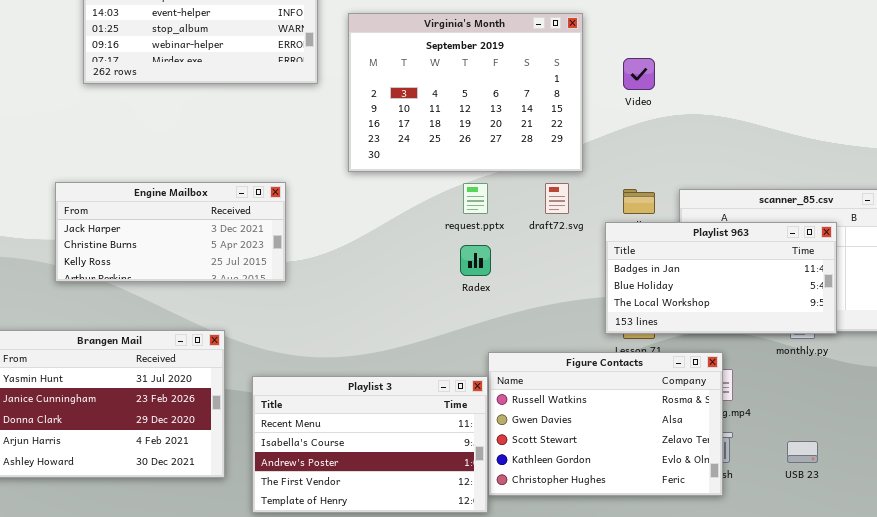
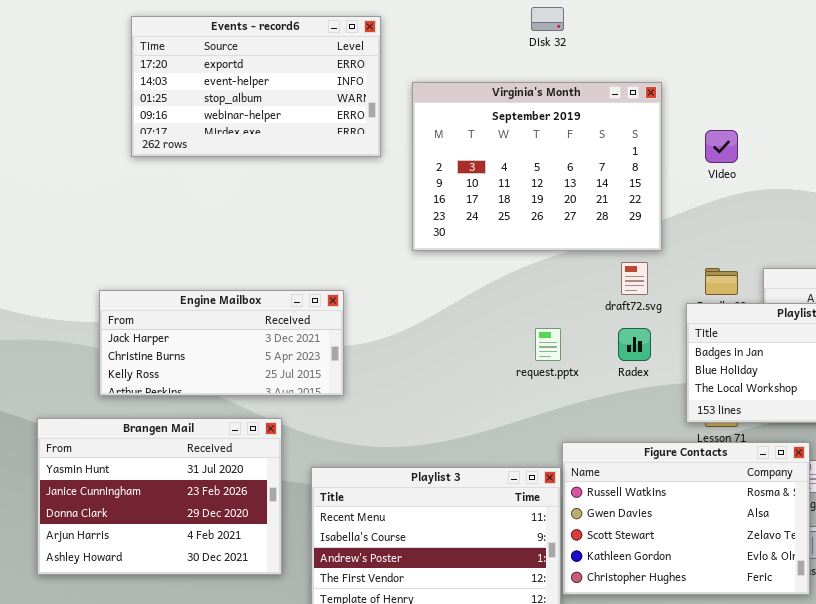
Engine Mailbox: [55,182,286,282] -> [99,290,344,396], moved
request.pptx: [463,183,488,214] -> [535,328,561,361], moved
Radex: [460,245,491,276] -> [618,328,651,361], moved

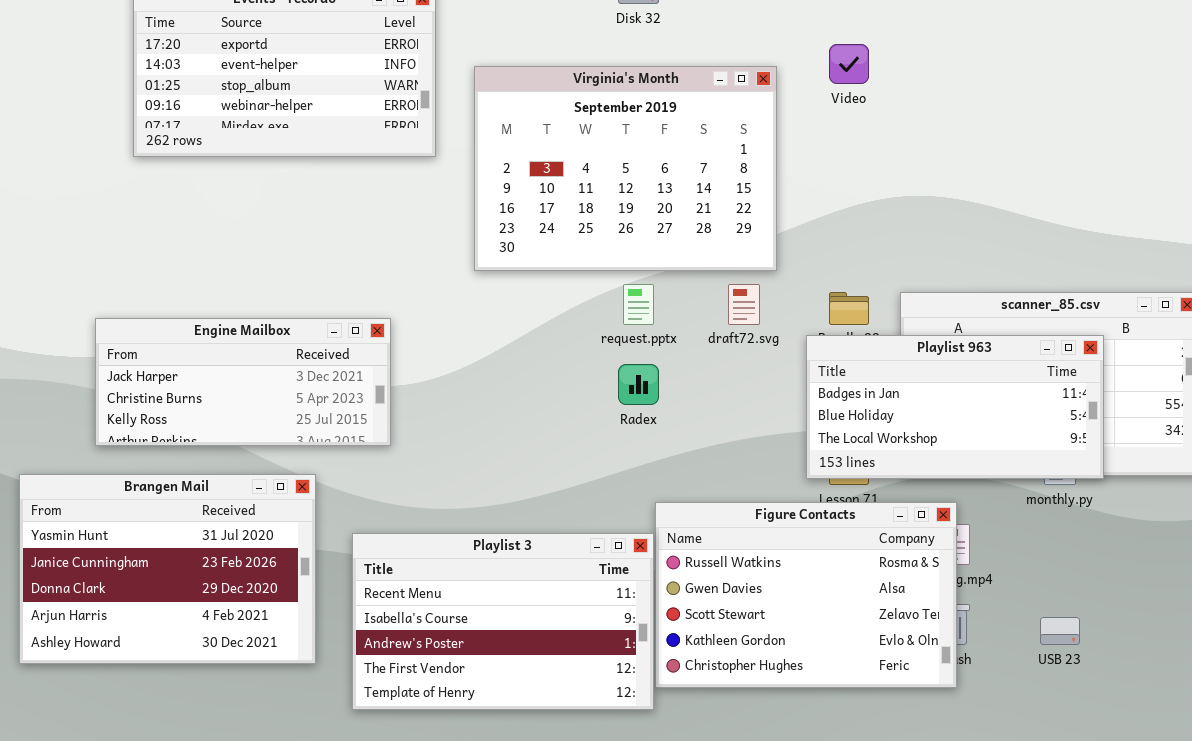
Video: [705,130,738,163] -> [829,44,869,84], moved
request.pptx: [535,328,561,361] -> [623,284,654,325], moved
Radex: [618,328,651,361] -> [618,364,659,405], moved

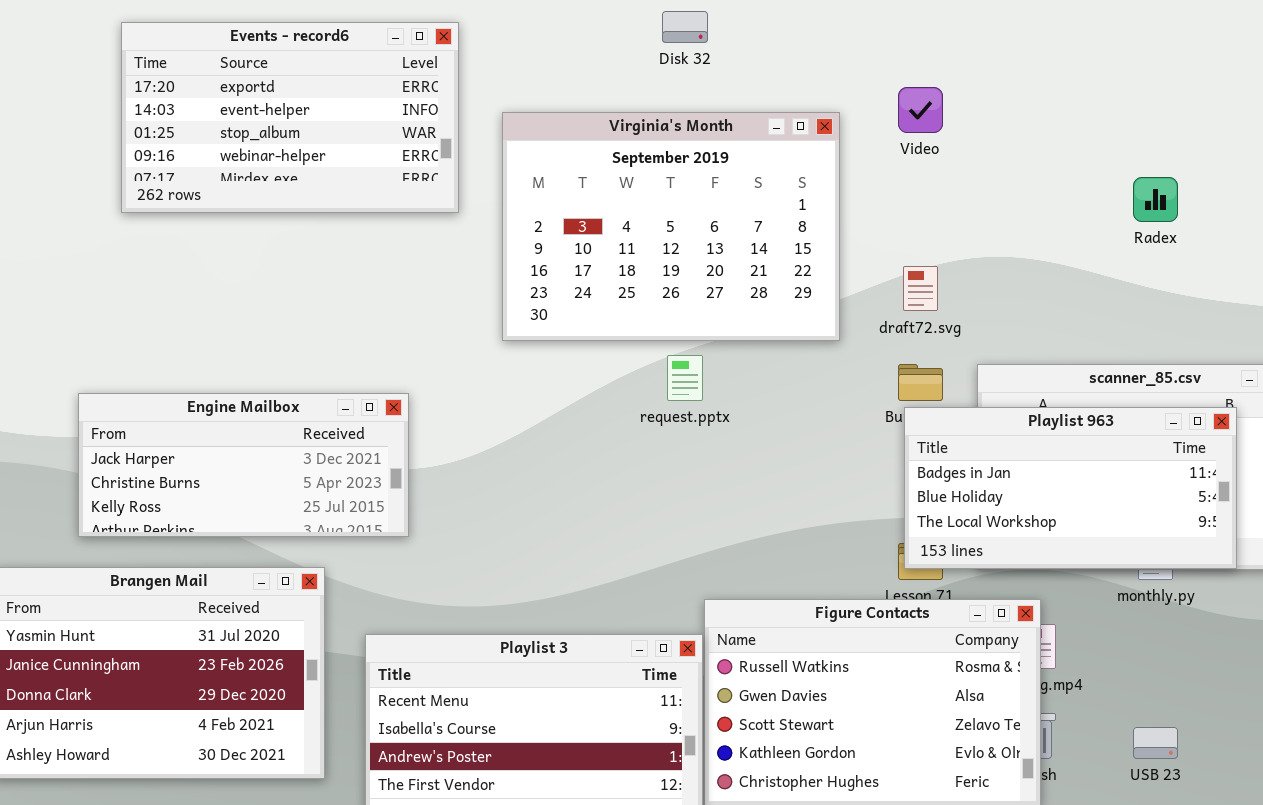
draft72.svg: [728,284,760,325] -> [903,266,938,311], moved
Playlist 963: [806,335,1104,479] -> [904,407,1237,569], moved
Radex: [618,364,659,405] -> [1133,177,1178,222], moved

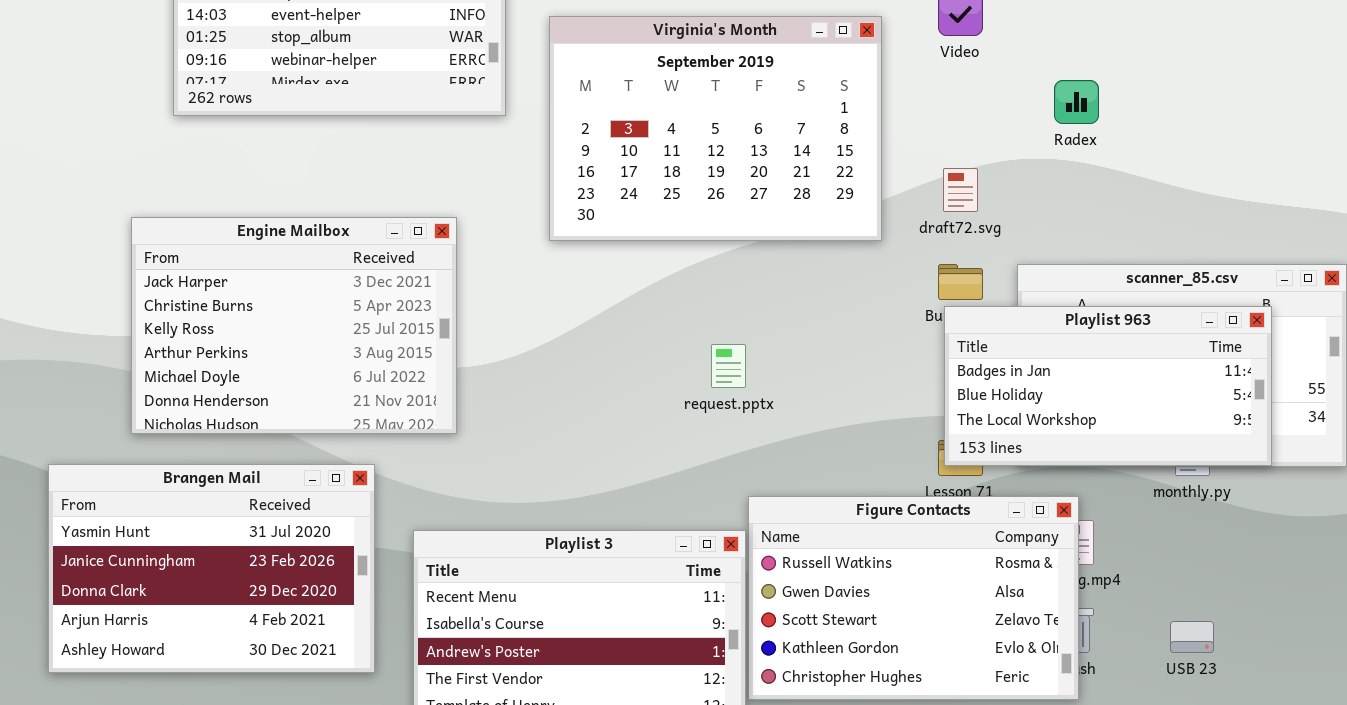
Radex: [1133,177,1178,222] -> [1054,80,1099,124], moved
request.pptx: [667,355,703,401] -> [711,344,746,388], moved
Engine Mailbox: [78,393,409,537] -> [131,217,457,434], resized

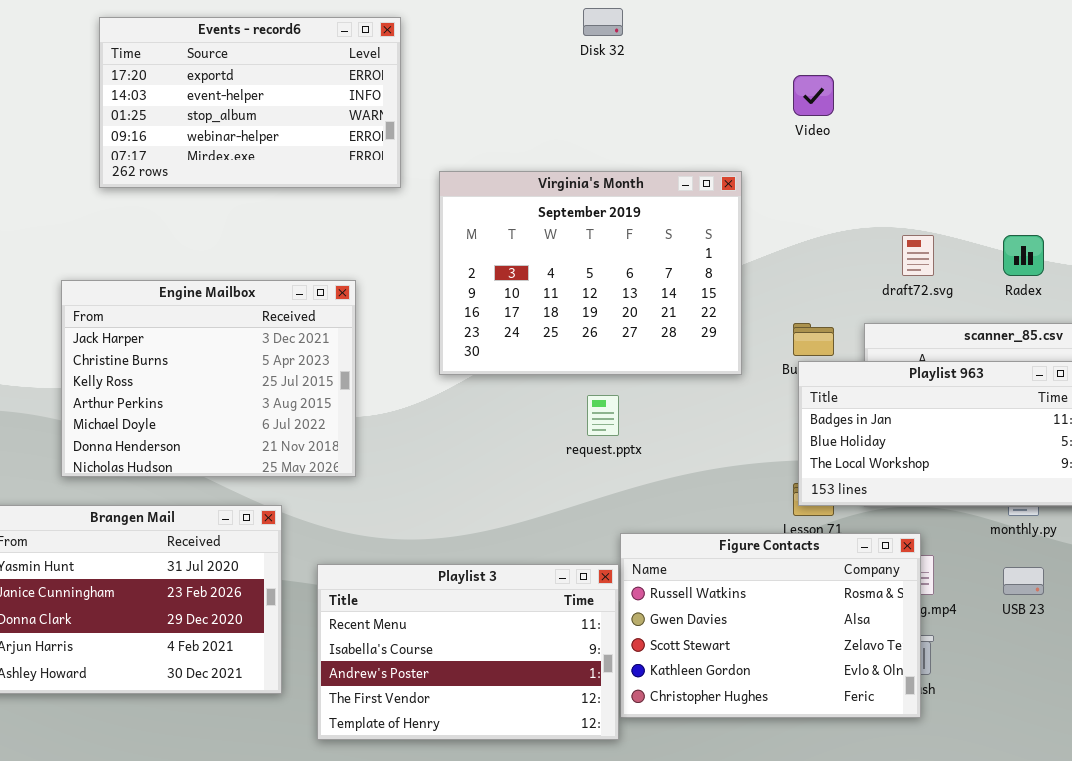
Virginia's Month: [549,16,882,241] -> [439,171,742,375], moved
Radex: [1054,80,1099,124] -> [1003,235,1044,276], moved
draft72.svg: [943,168,978,212] -> [902,235,934,276], moved
USB 23: [1170,621,1214,653] -> [1003,567,1044,595], moved

